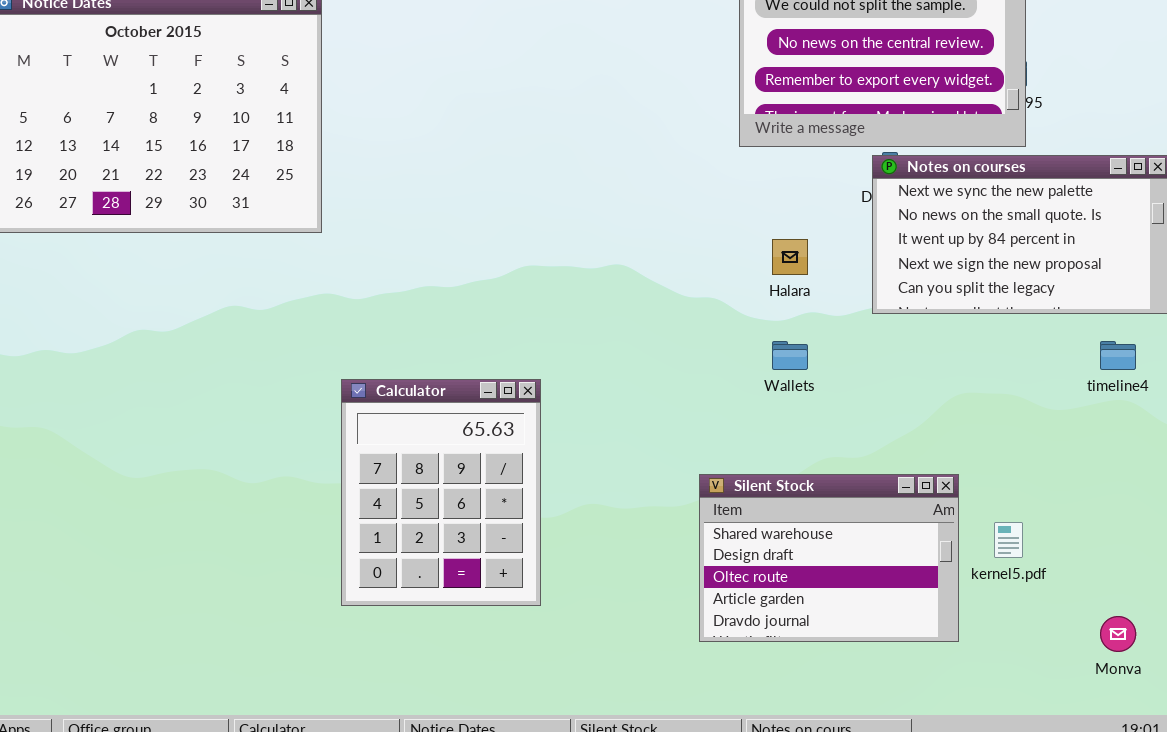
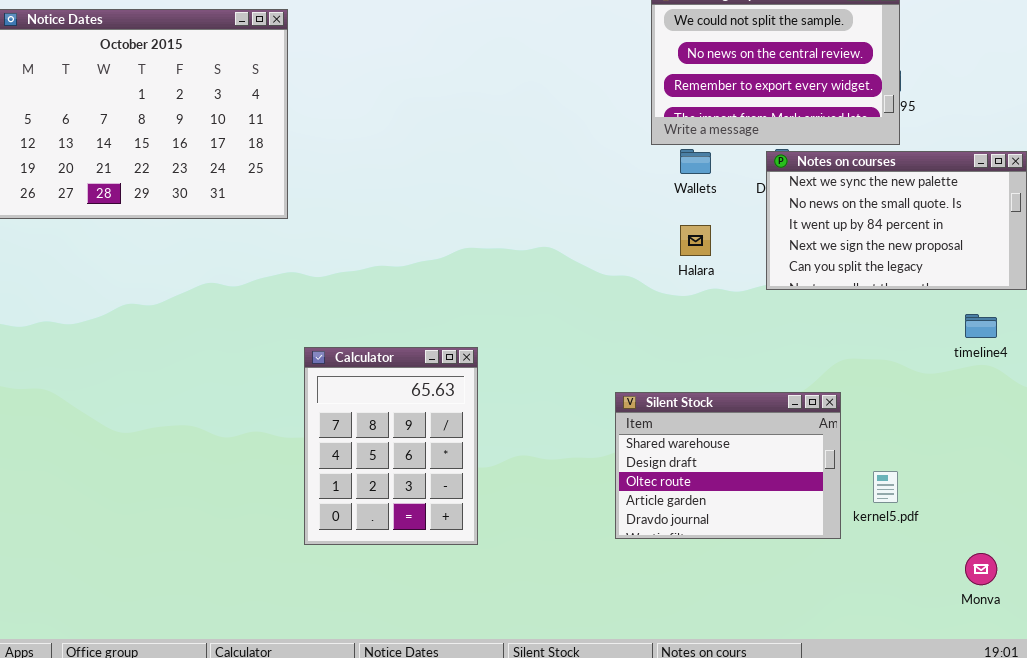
Wallets: [772,341,808,370] -> [680,149,711,174], moved
Silent Stock: [699,474,959,642] -> [615,392,841,539], moved

